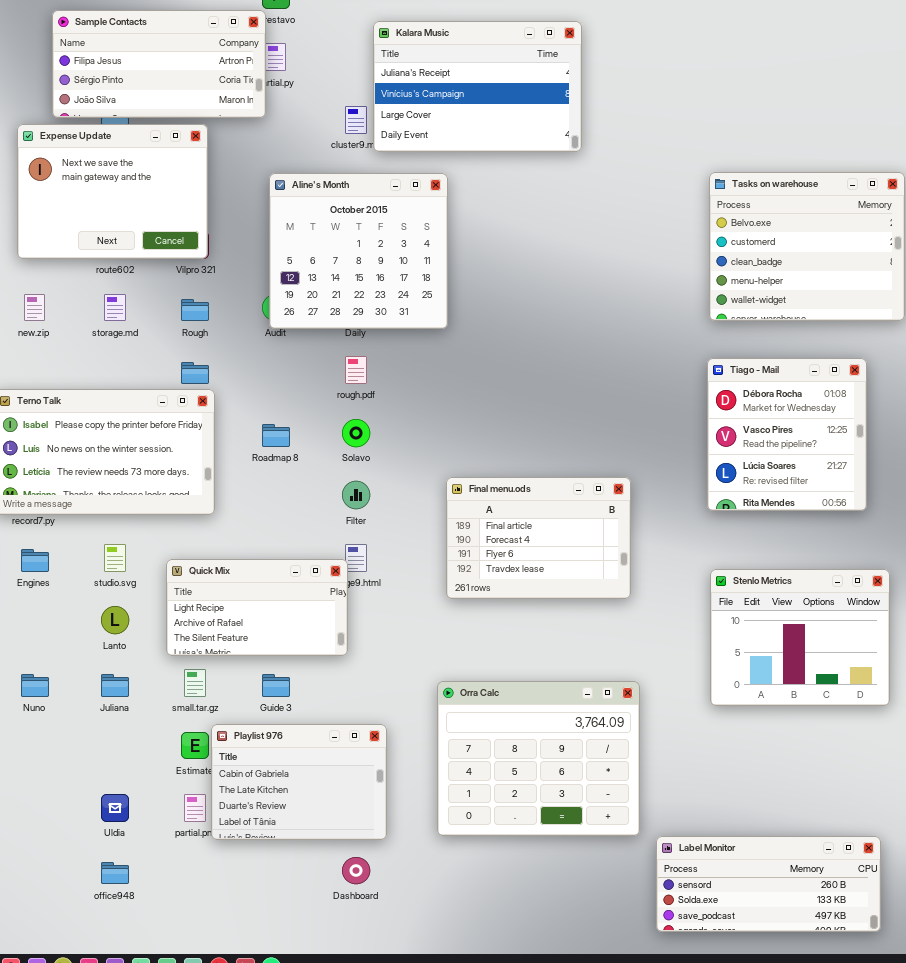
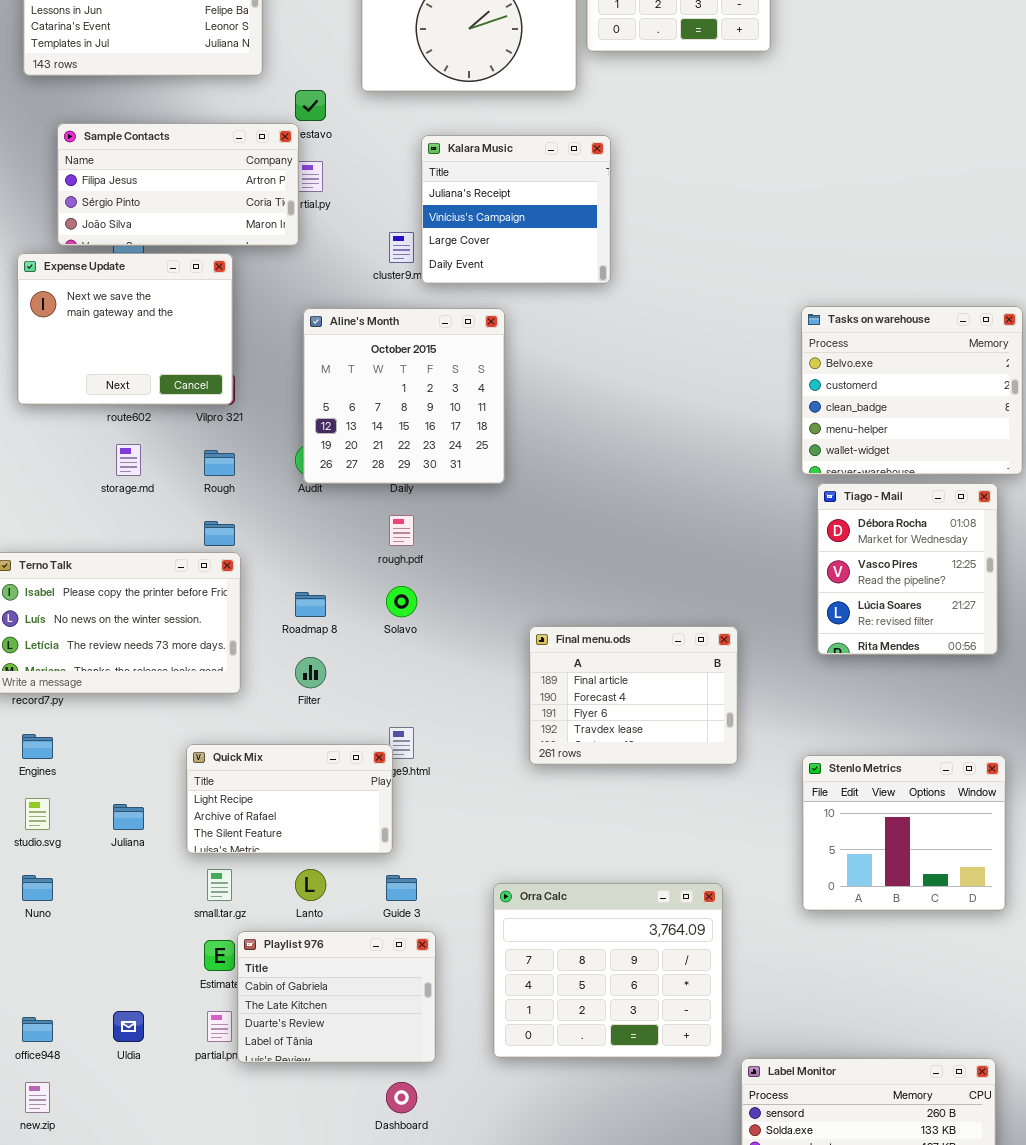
Kalara Music: [373,21,582,152] -> [421,135,611,284], resized
new.zip: [24,294,45,321] -> [25,1082,50,1113], moved
Tiago - Mail: [707,358,867,511] -> [817,483,998,655], moved
Final menu.ods: [446,477,631,599] -> [529,626,738,765], moved
Filter: [342,481,370,509] -> [295,657,326,688], moved
studio.svg: [104,544,126,572] -> [25,798,50,830], moved
Lanto: [101,606,129,634] -> [295,869,326,901], moved
Juliana: [101,674,129,697] -> [113,804,144,830], moved
Guide 3: [262,674,290,697] -> [386,875,417,901], moved
office948: [101,862,129,884] -> [22,1017,53,1042], moved

